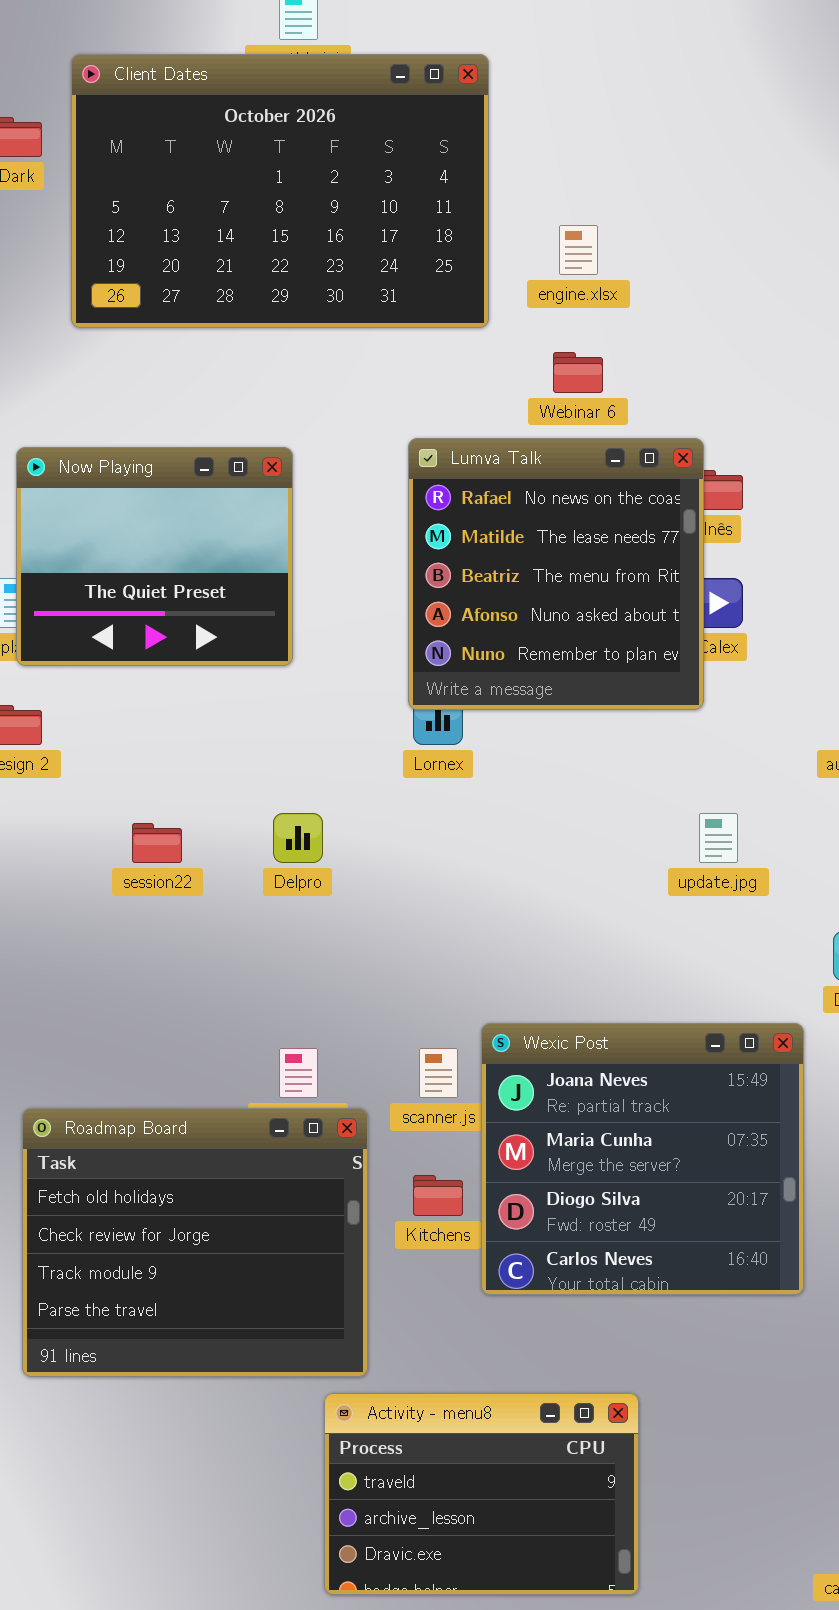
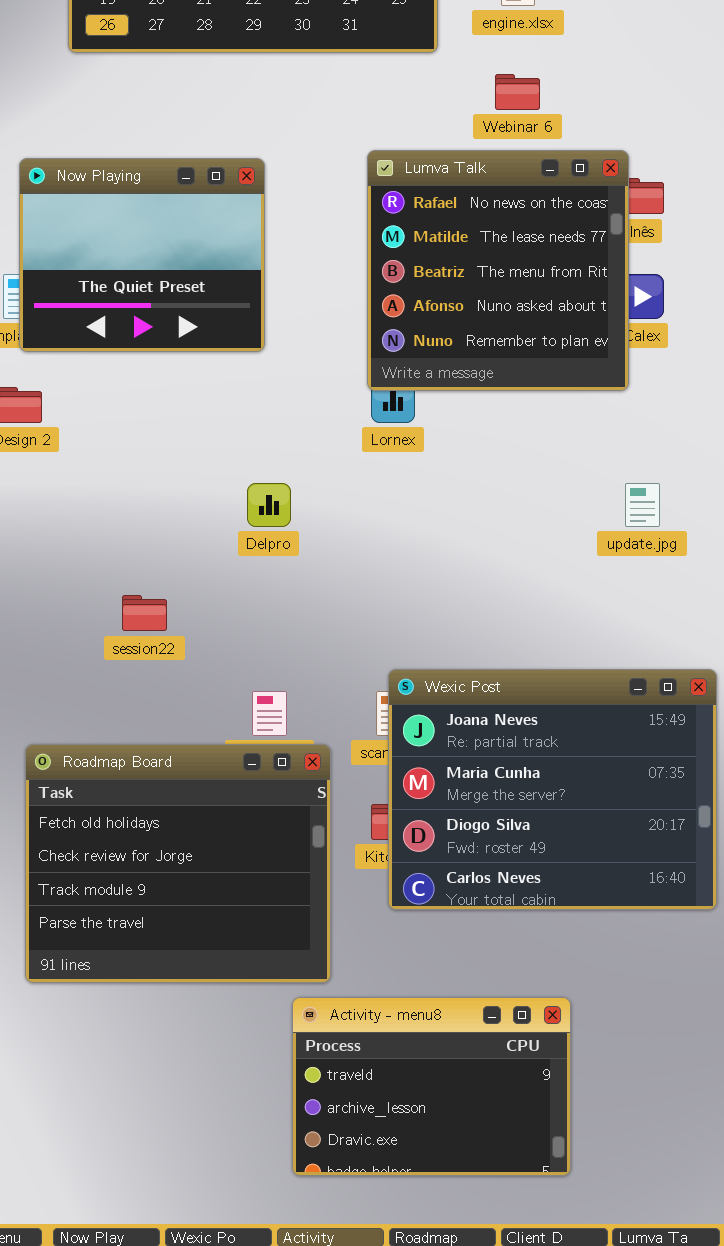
session22: [132,823,182,863] -> [122,595,167,631], moved
Wexic Post: [481,1023,804,1295] -> [388,669,717,910], resized

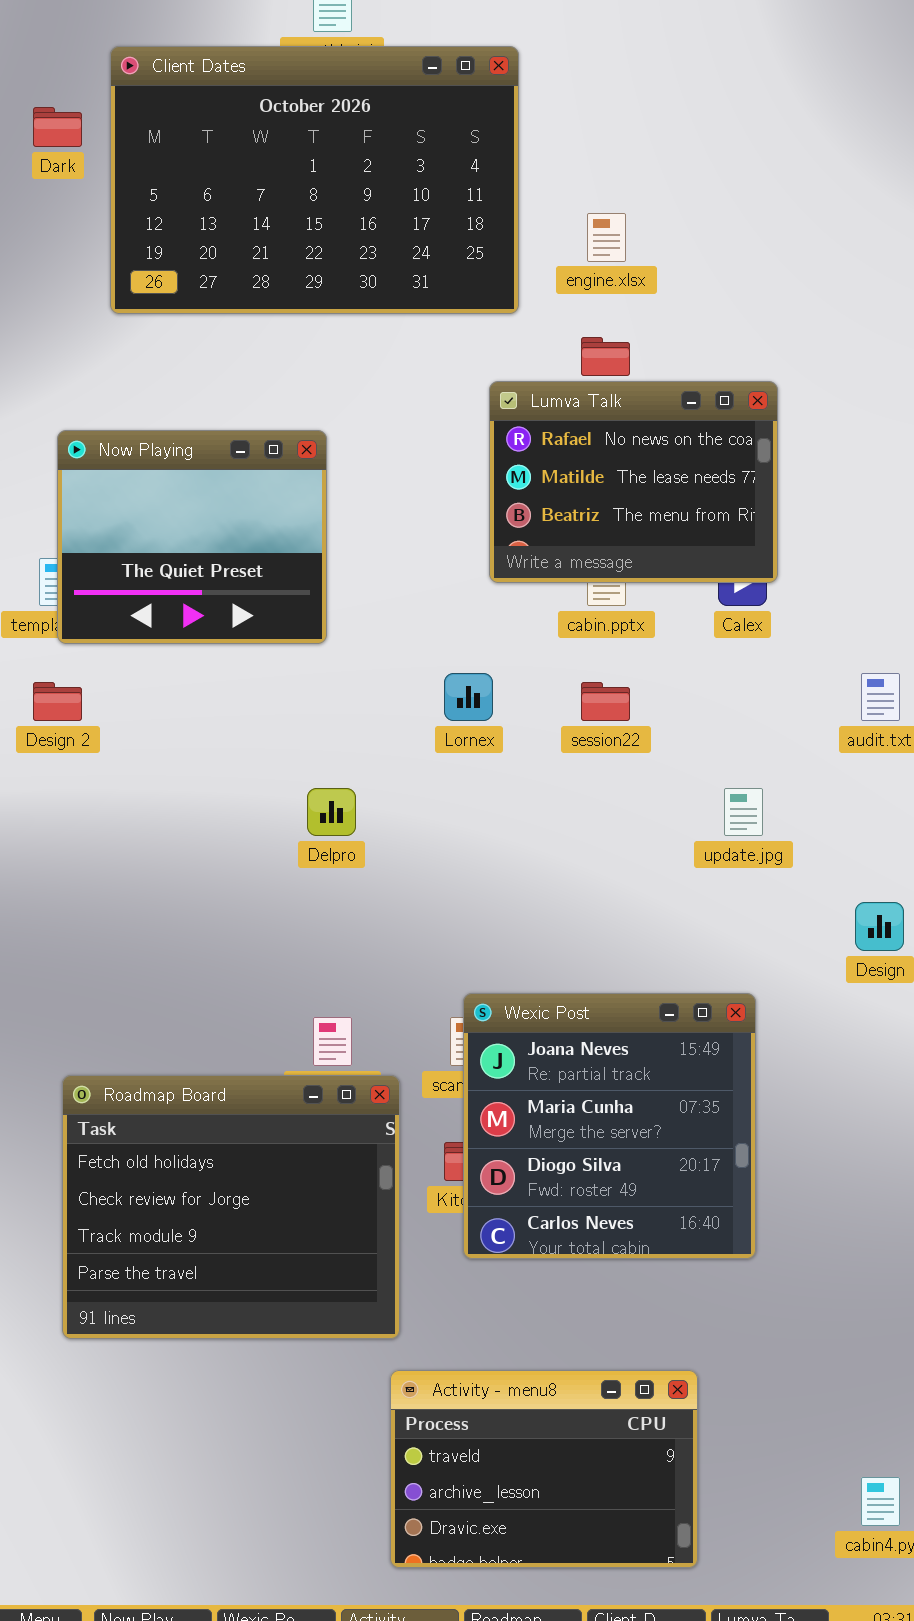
Lumva Talk: [367,150,629,391] -> [489,381,778,583], moved, resized
session22: [122,595,167,631] -> [581,682,630,721], moved
Wexic Post: [388,669,717,910] -> [463,993,756,1259], resized
Activity - menu8: [292,997,571,1176] -> [390,1370,698,1568], moved

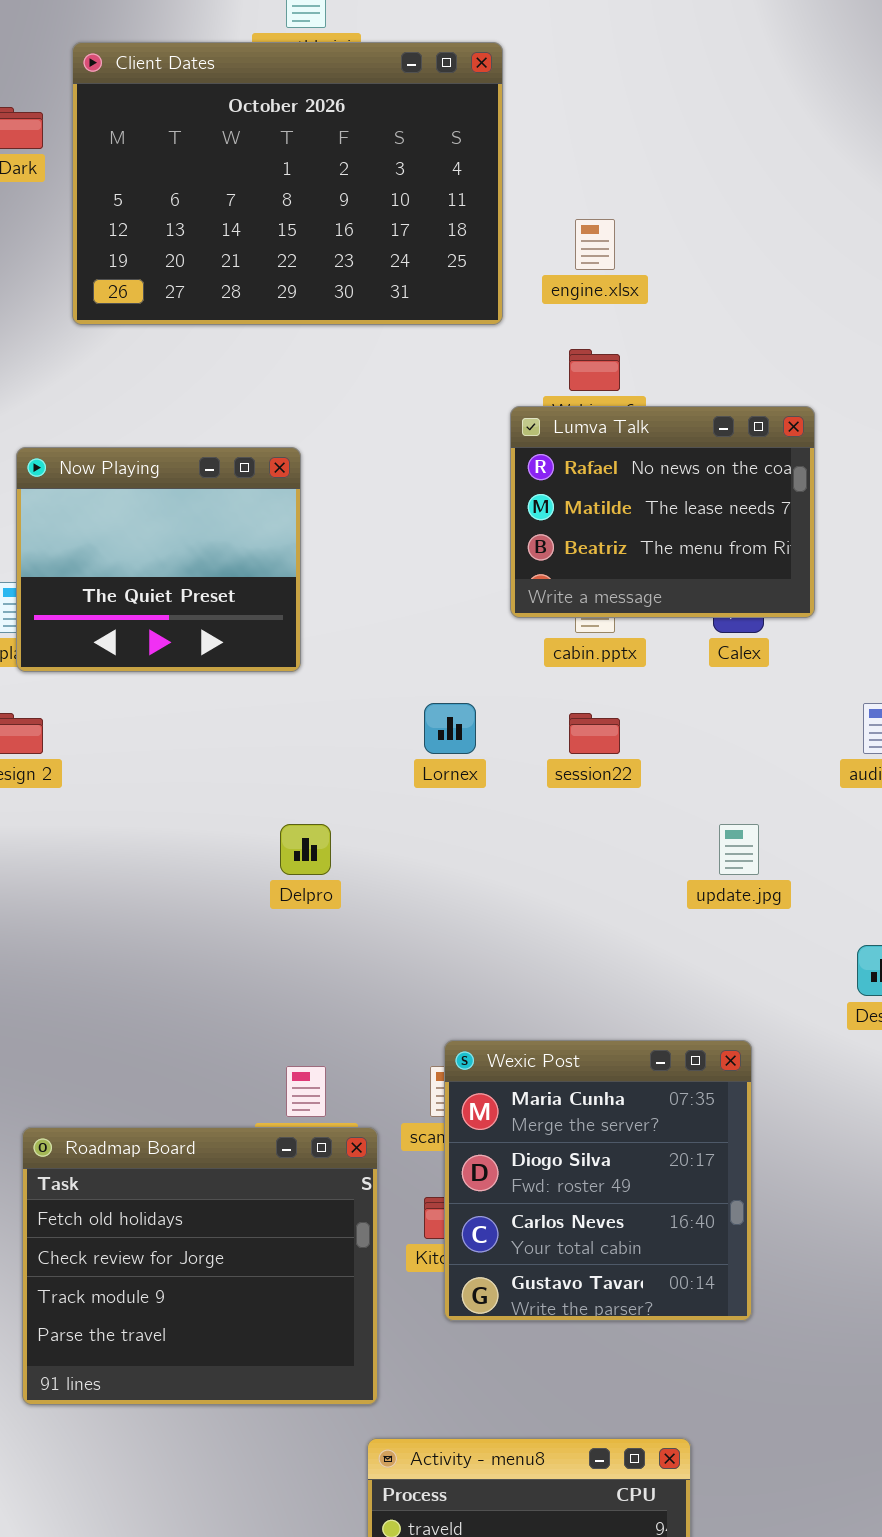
Lumva Talk: [489,381,778,583] -> [510,406,815,618], moved
Wexic Post: [463,993,756,1259] -> [444,1040,752,1321], scrolled down 1 row

